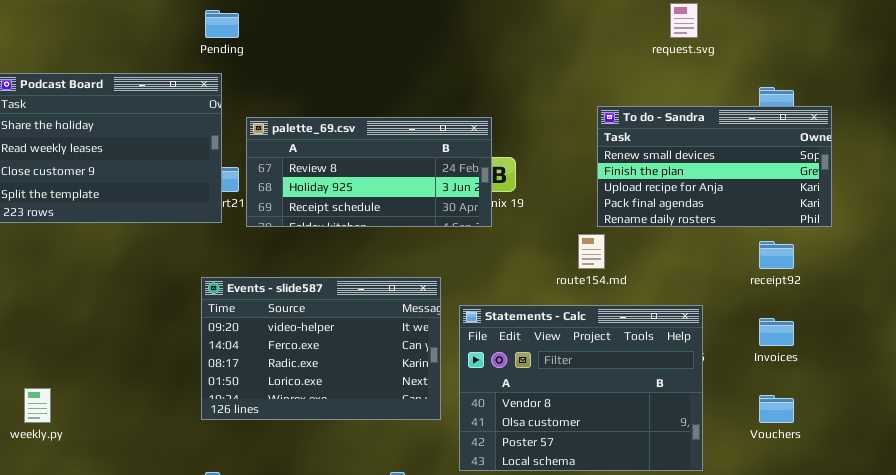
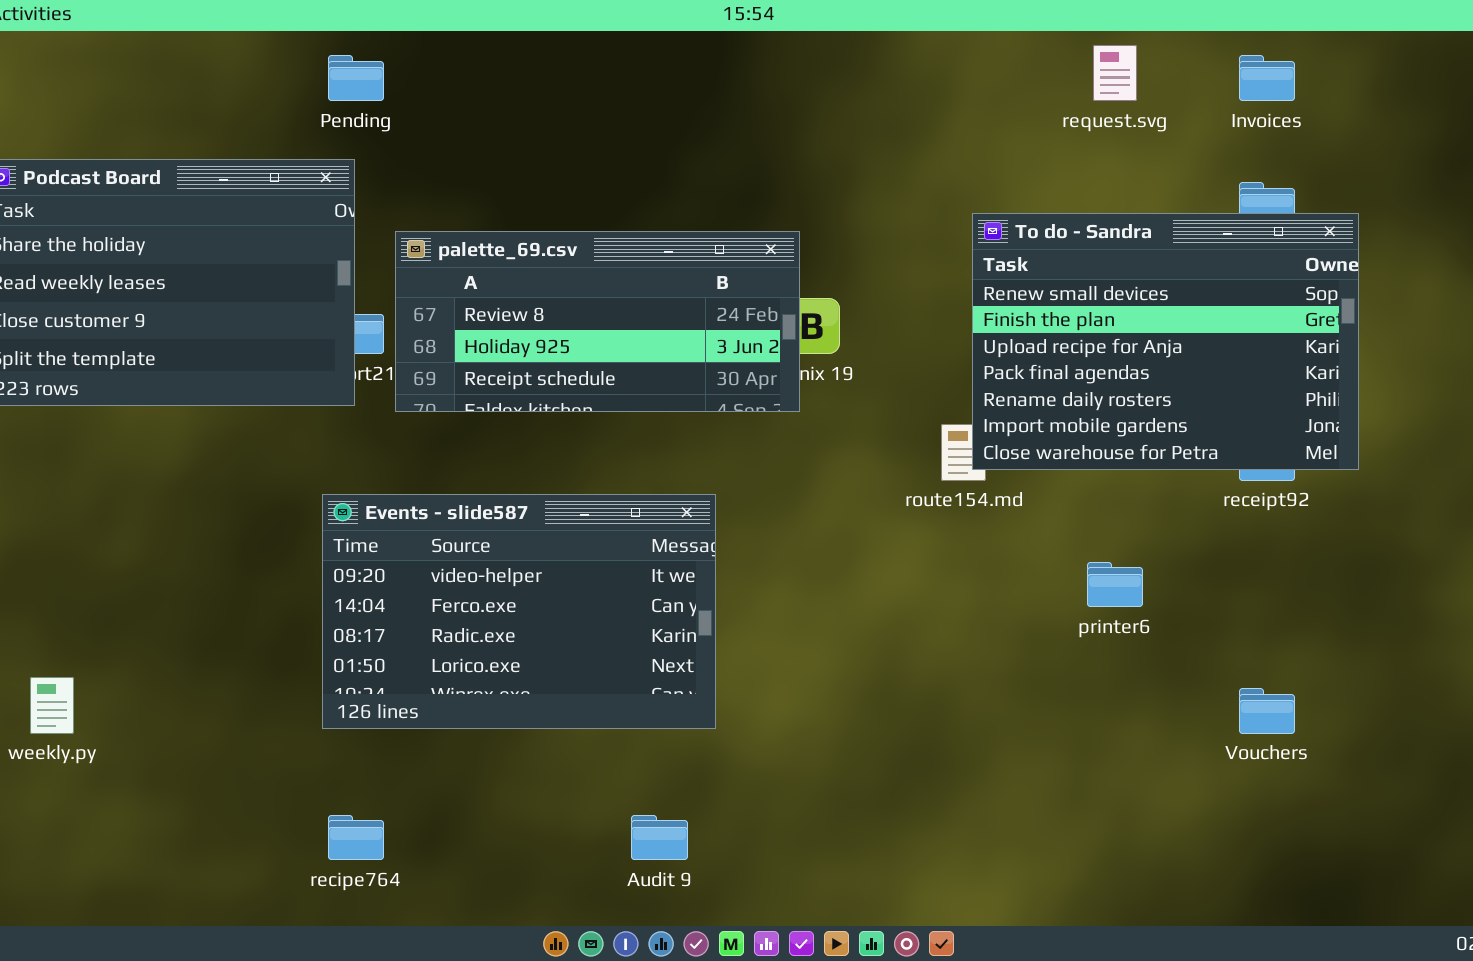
To do - Sandra: [597,106,832,227] -> [972,213,1359,470], resized
Statements - Calc: [459,305,703,471] -> none, closed
Invoices: [759,318,794,346] -> [1239,55,1295,101], moved

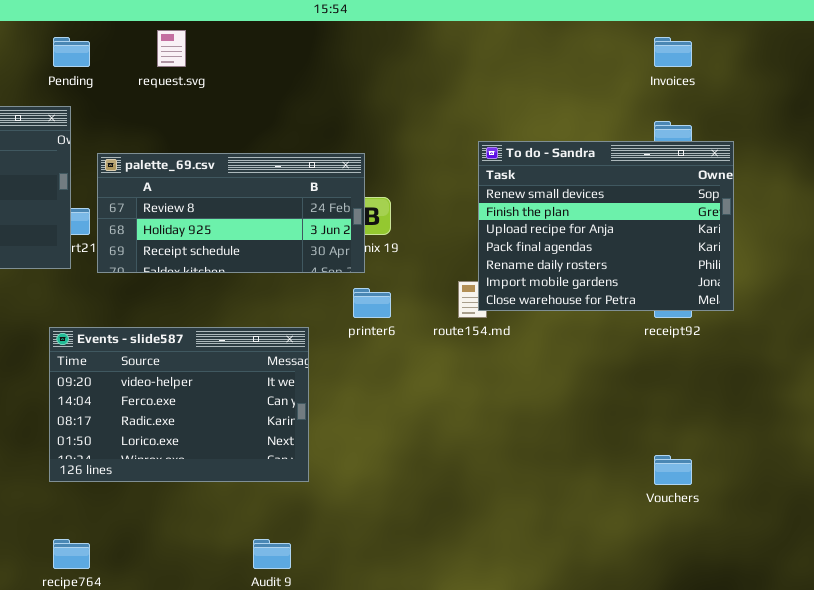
request.svg: [1093,45,1137,101] -> [157,30,186,67], moved
printer6: [1087,562,1143,607] -> [353,288,391,318], moved

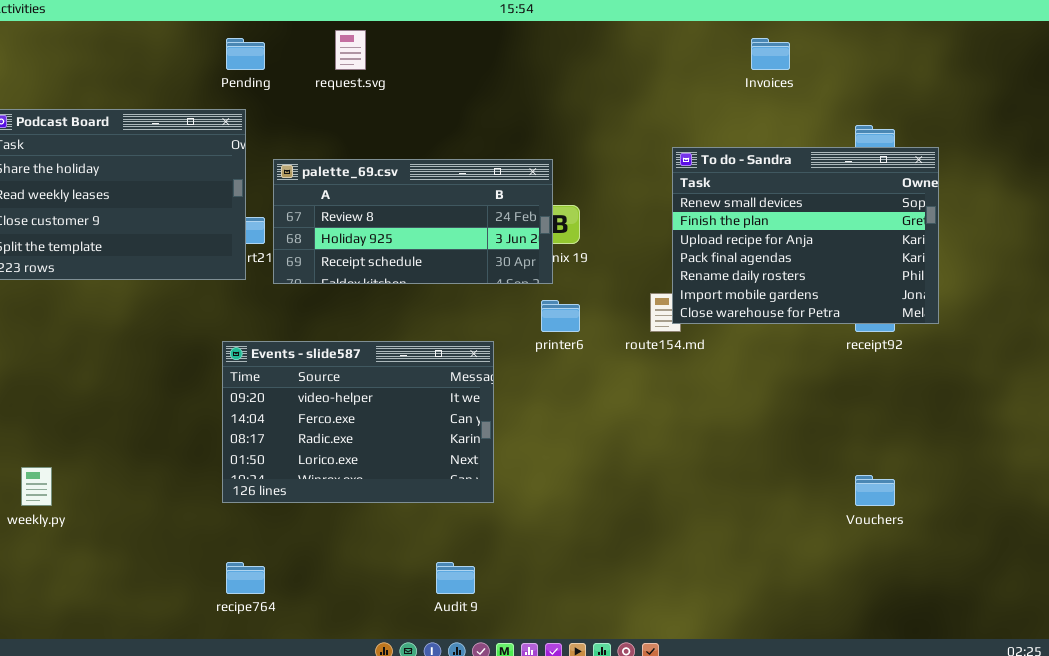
Invoices: [654,37,692,67] -> [751,38,790,70], moved

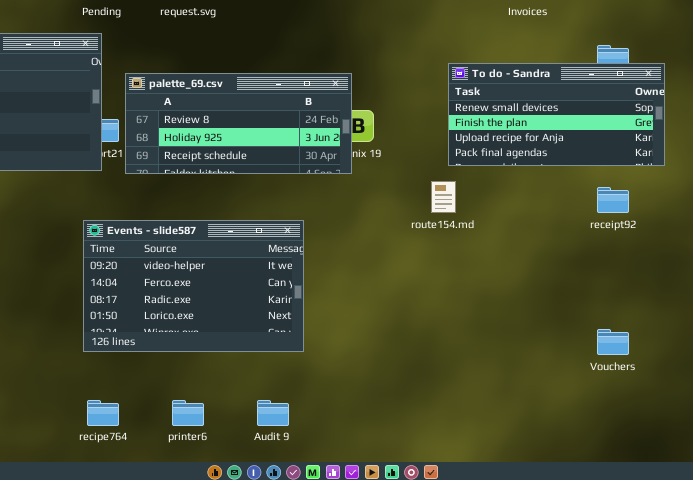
To do - Sandra: [672,147,939,324] -> [448,63,665,166], resized
printer6: [541,300,580,332] -> [172,400,204,426], moved

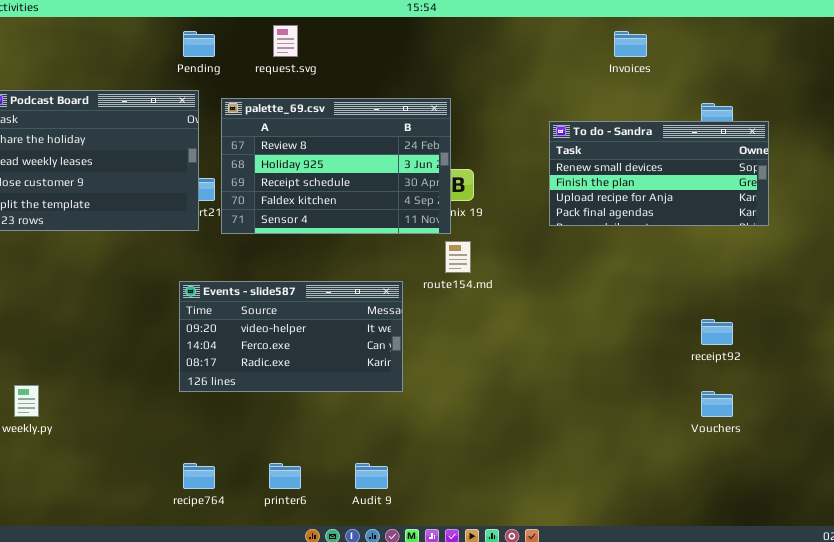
palette_69.csv: [125,73,352,174] -> [221,98,451,234], resized
route154.md: [431,181,456,213] -> [445,241,471,273], moved
receipt92: [597,187,629,213] -> [701,319,733,345], moved
Events - slide587: [83,220,304,352] -> [179,281,403,392], resized

